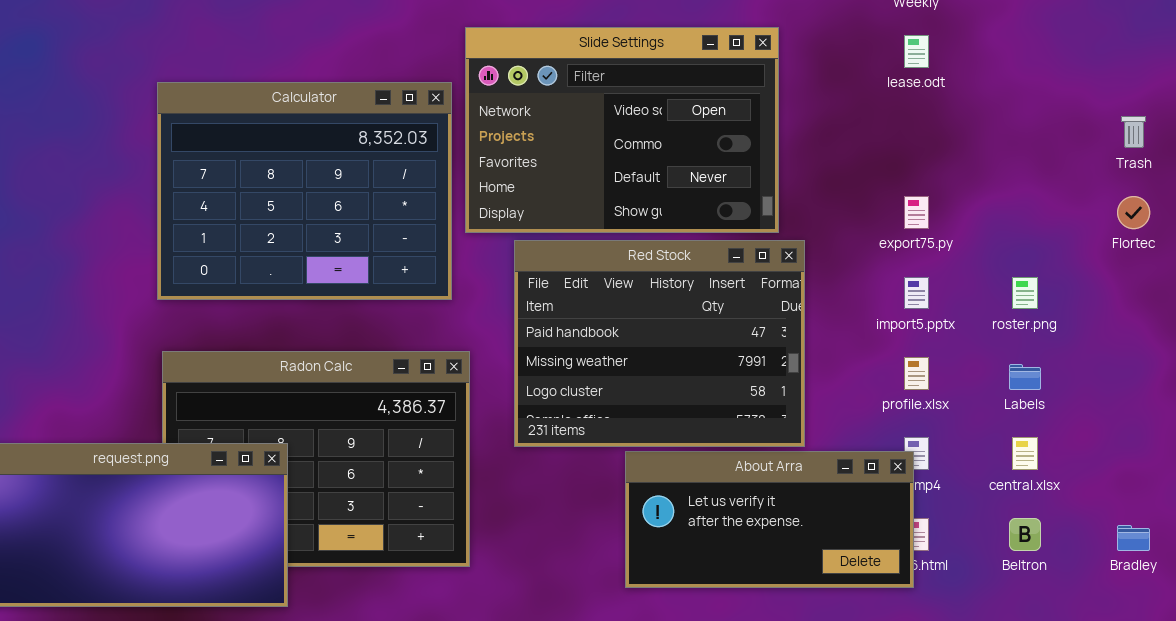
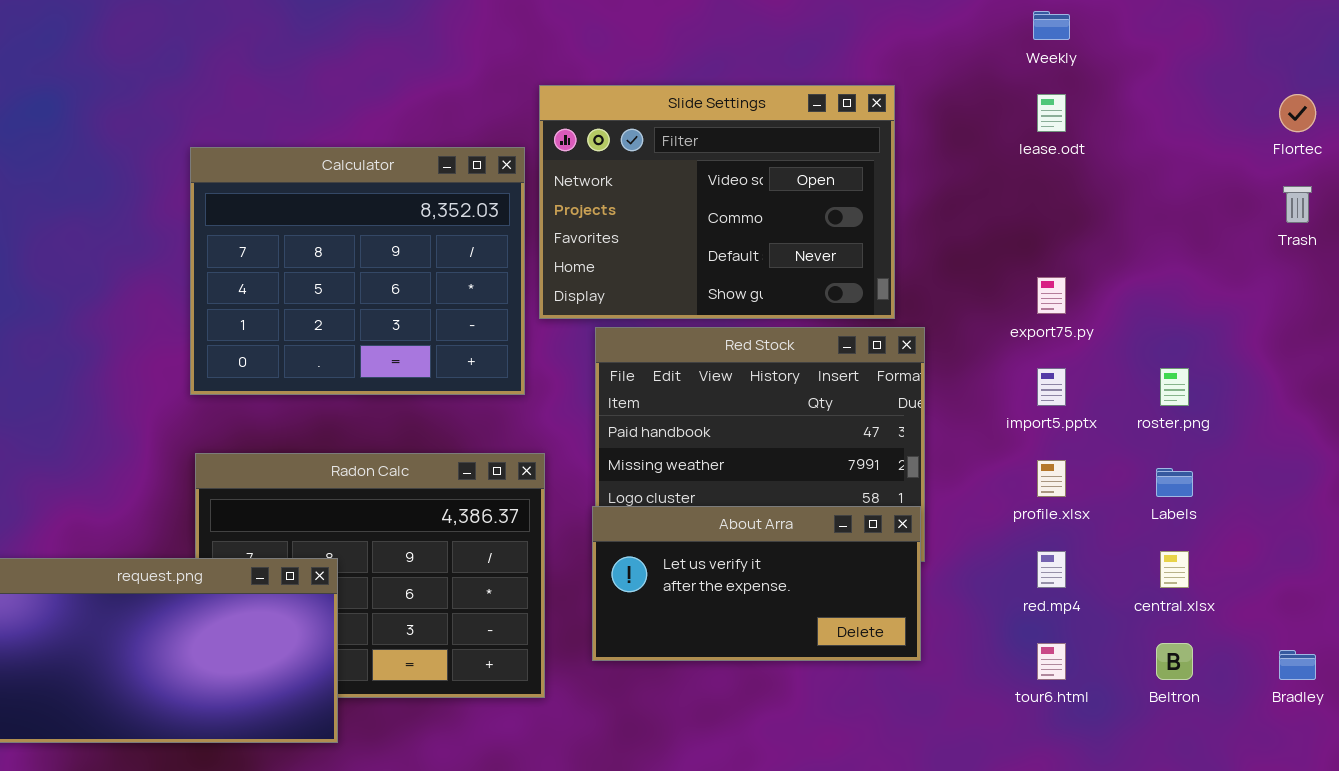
Flortec: [1117,196,1150,229] -> [1279,94,1316,132], moved
About Arra: [625,451,914,588] -> [592,506,921,661], moved

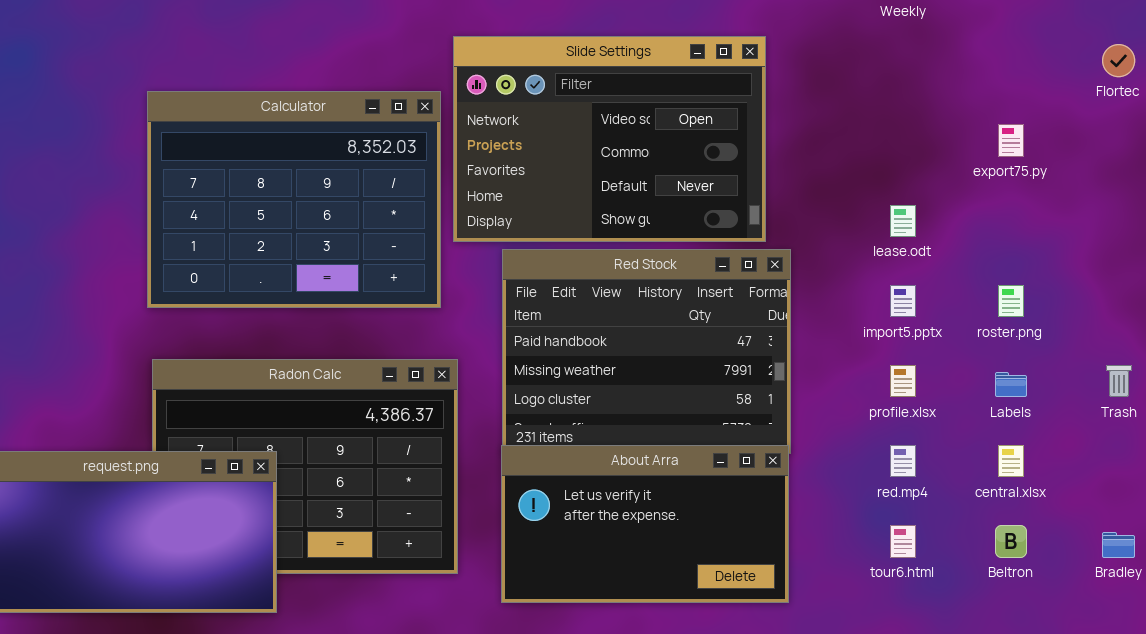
lease.odt: [1037,94,1066,132] -> [890,205,916,237], moved
Trash: [1283,186,1312,223] -> [1106,365,1132,397], moved
export75.py: [1037,277,1066,314] -> [998,124,1024,157], moved
About Arra: [592,506,921,661] -> [501,445,789,603], moved, resized

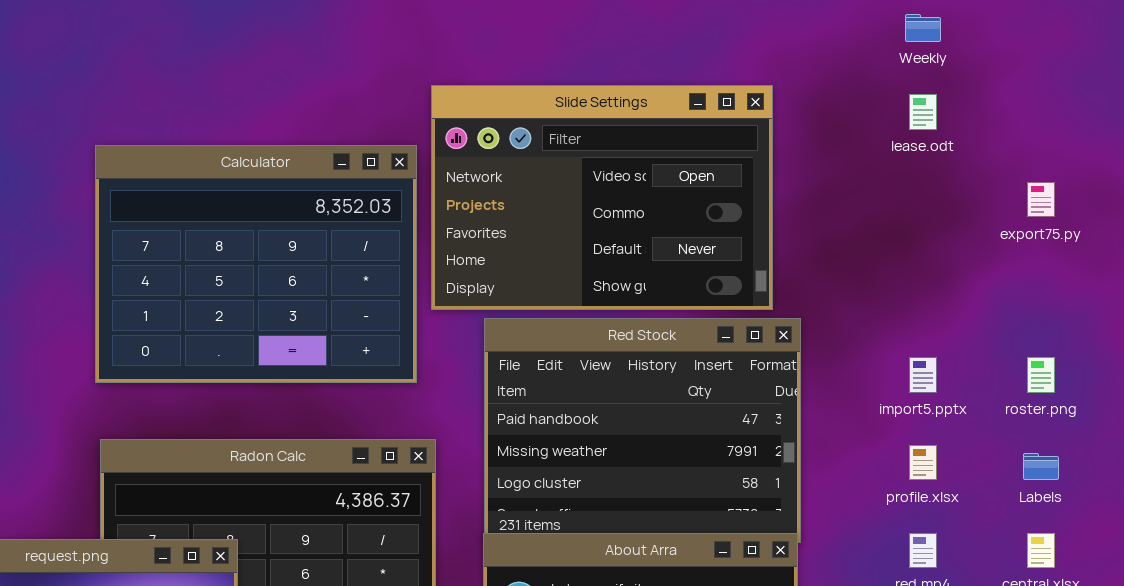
lease.odt: [890,205,916,237] -> [909,94,937,130], moved

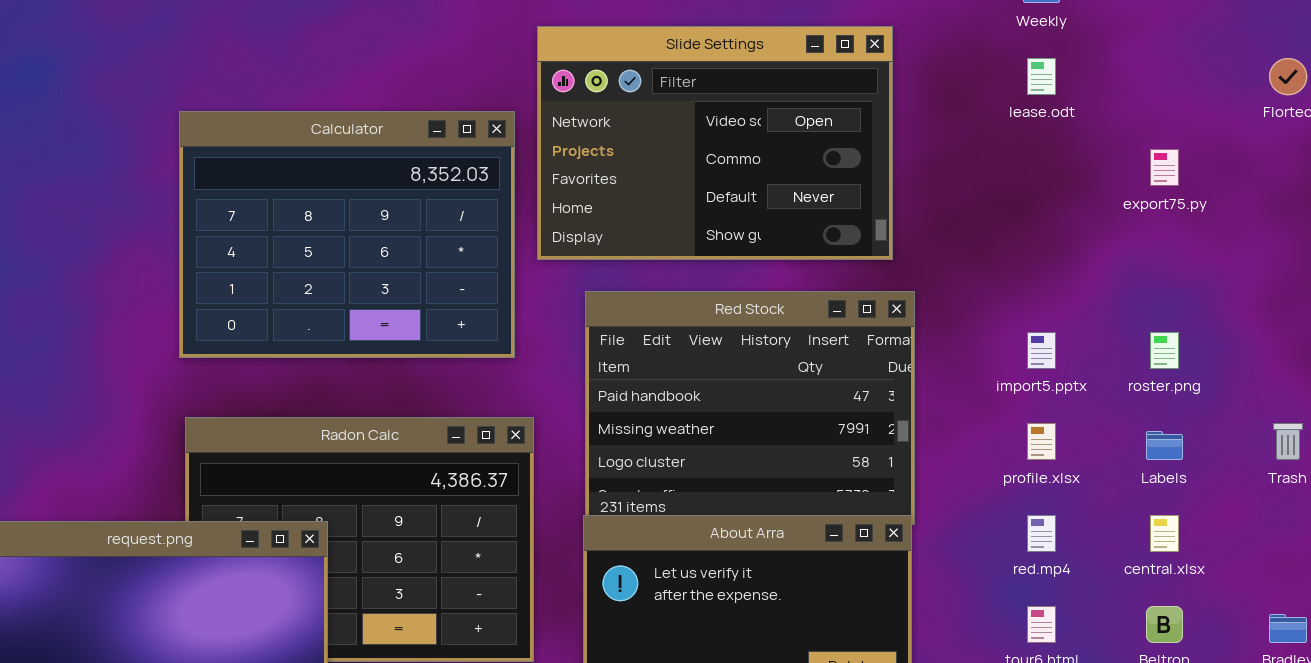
Slide Settings: [431,85,773,310] -> [537,26,893,260], moved

